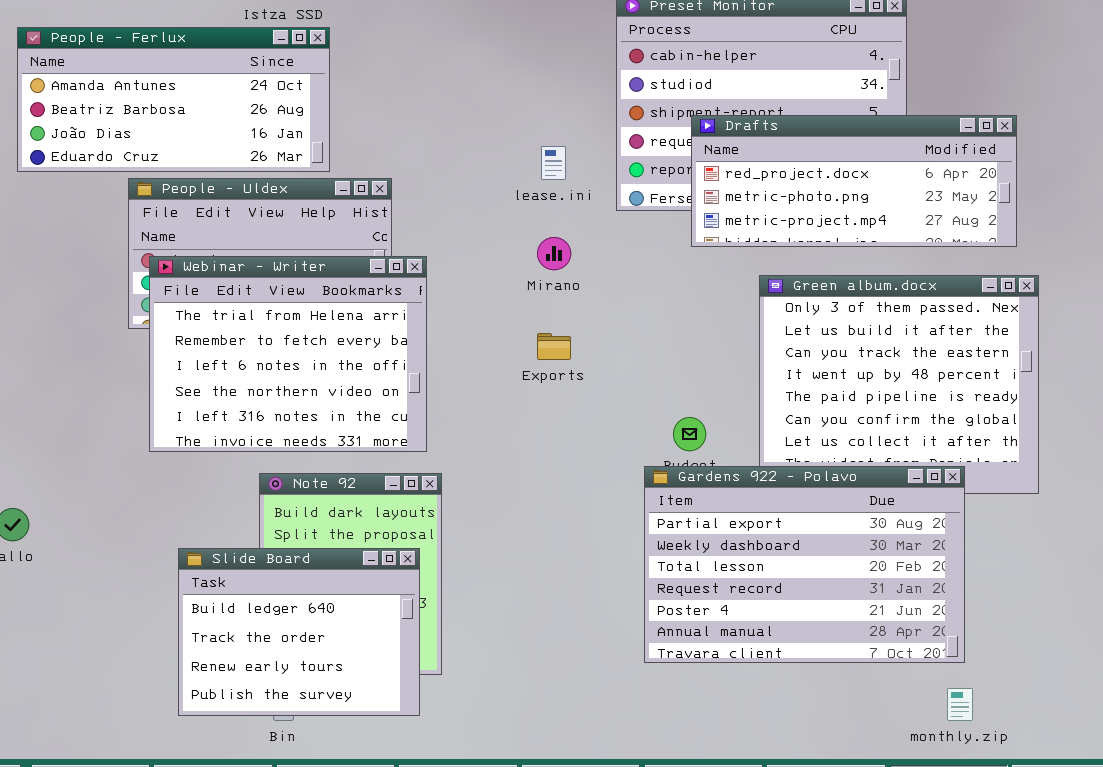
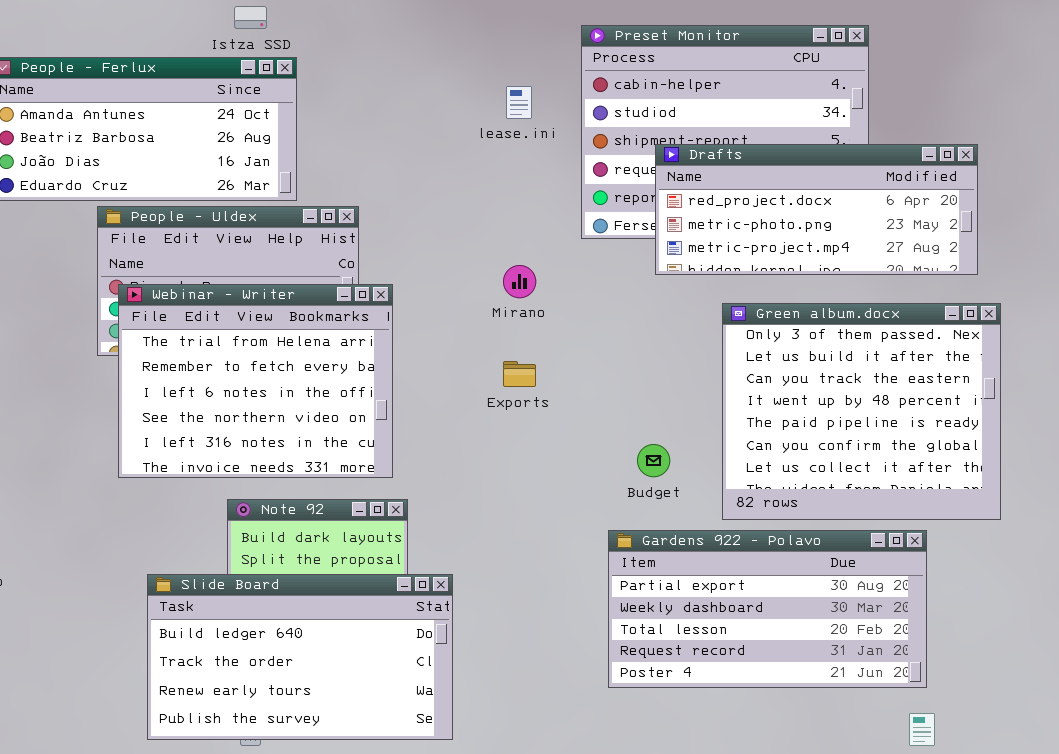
lease.ini: [541,146,566,180] -> [506,86,532,119], moved
Gardens 922 - Polavo: [644,466,965,663] -> [608,530,927,688], resized
Slide Board: [178,548,420,716] -> [147,574,453,740], resized

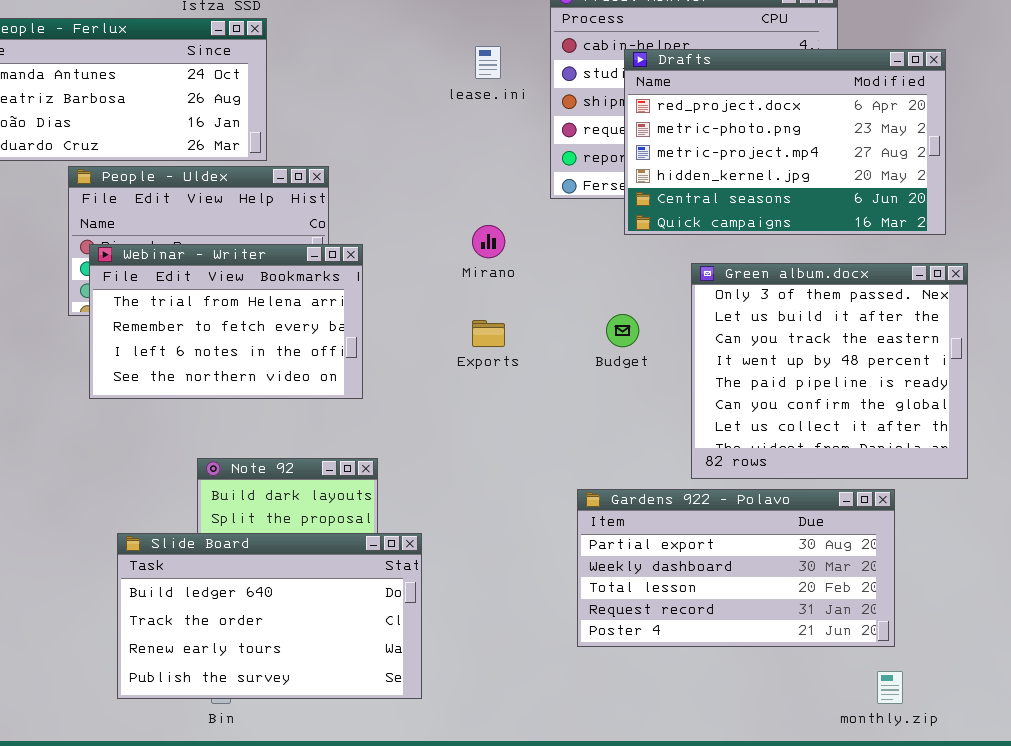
Drafts: [655,144,978,275] -> [624,49,946,235], resized
Webinar - Writer: [118,284,393,478] -> [89,244,363,399], resized
Budget: [637,444,670,477] -> [606,314,639,347], moved

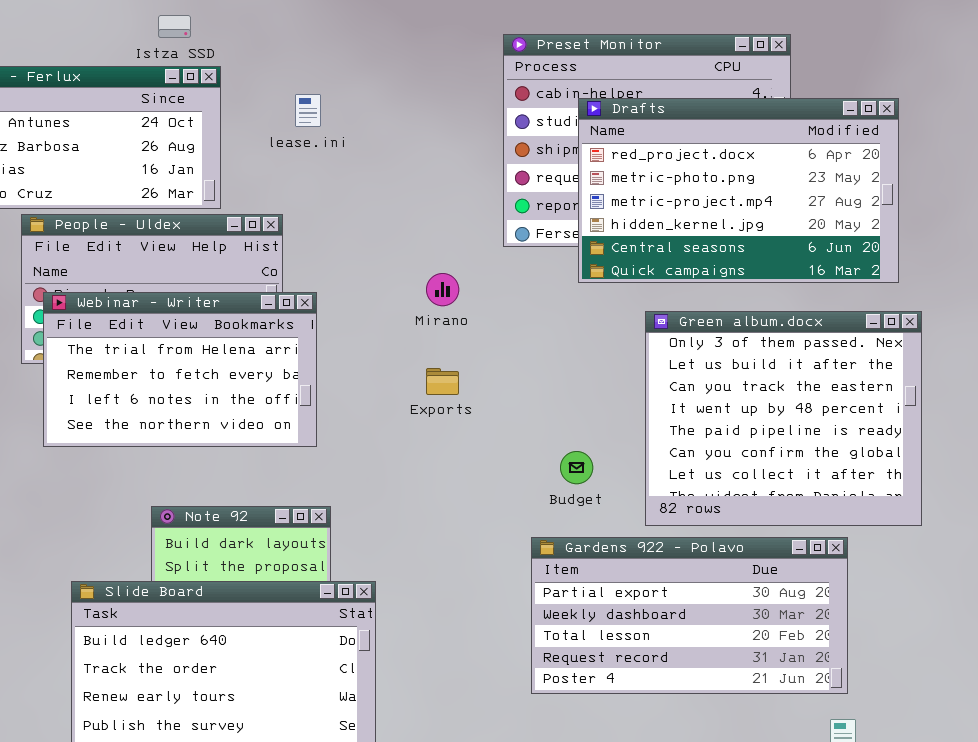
lease.ini: [475,46,501,79] -> [295,94,321,127], moved
Budget: [606,314,639,347] -> [560,451,593,484], moved

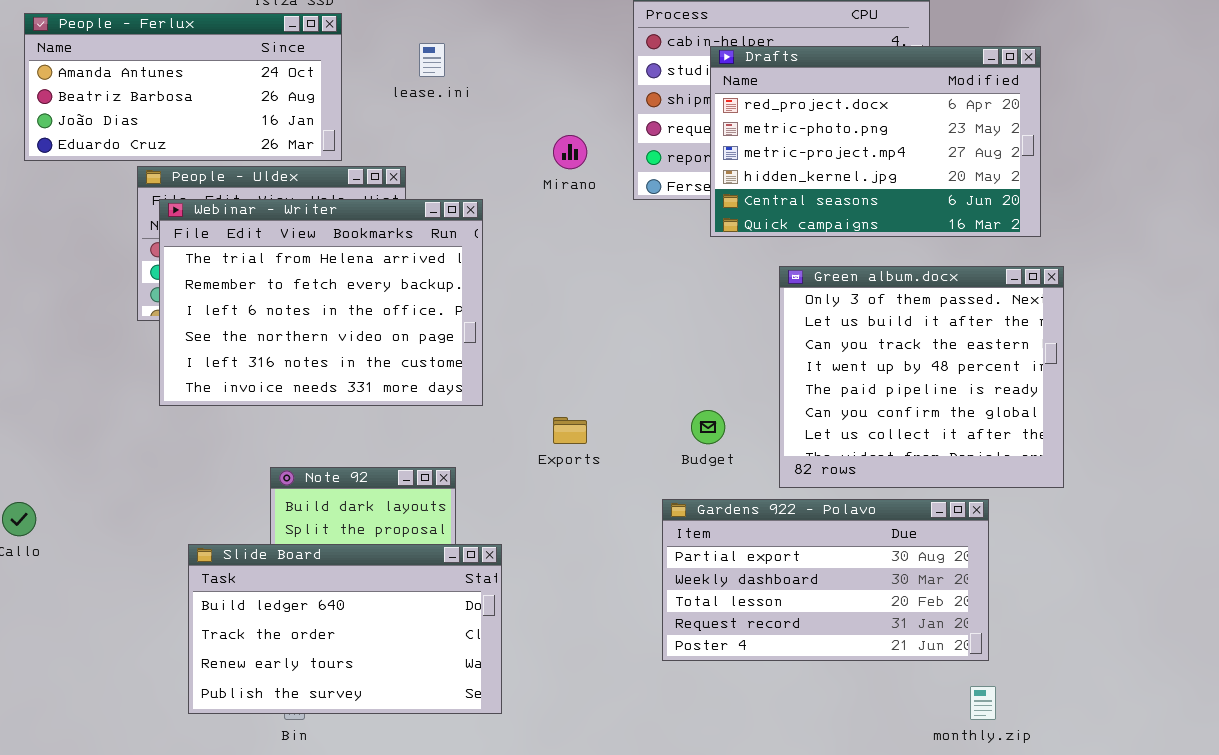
Mirano: [426,273,459,306] -> [553,135,587,169], moved
Webinar - Writer: [43,292,317,447] -> [159,199,483,406], resized
Exports: [426,368,459,395] -> [553,417,587,444], moved

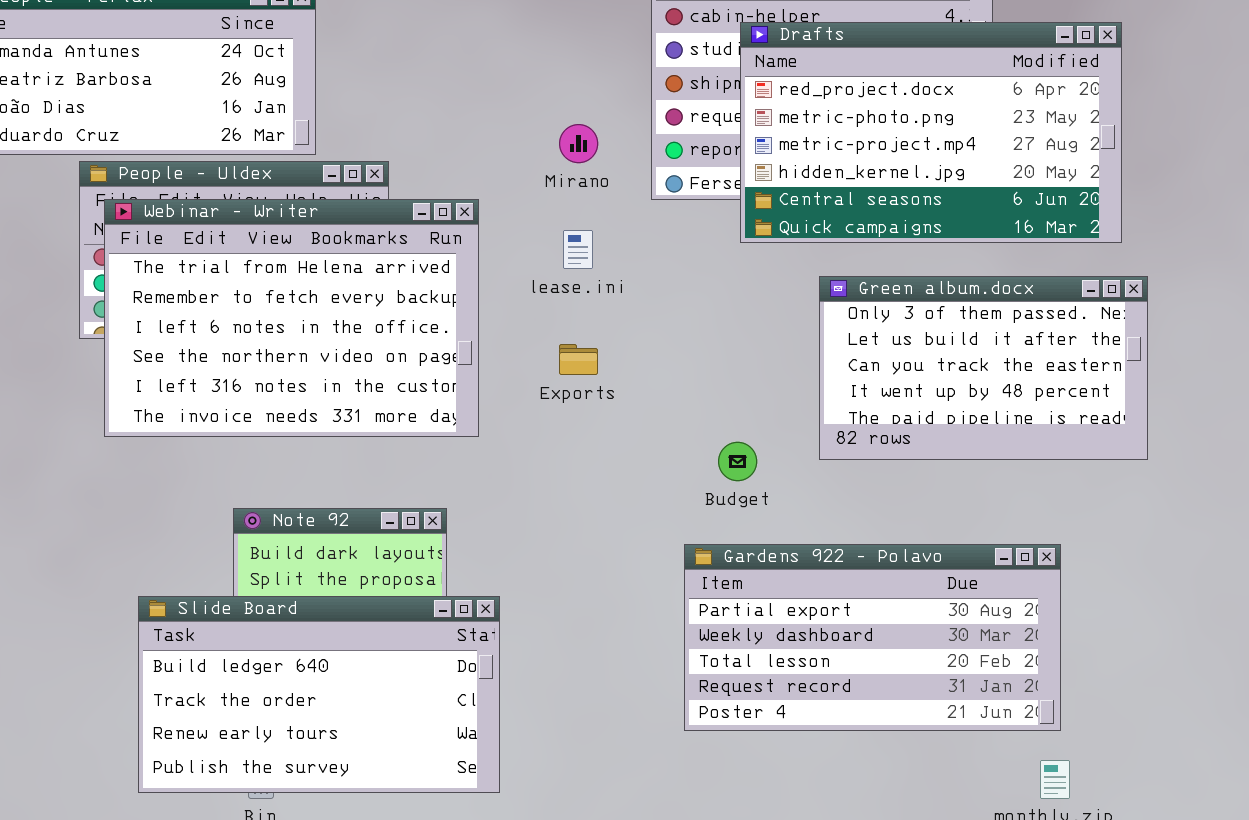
lease.ini: [419,43,445,77] -> [563,230,593,269], moved
Green album.docx: [779,266,1064,488] -> [819,276,1148,460], resized
Exports: [553,417,587,444] -> [559,344,598,375], moved

